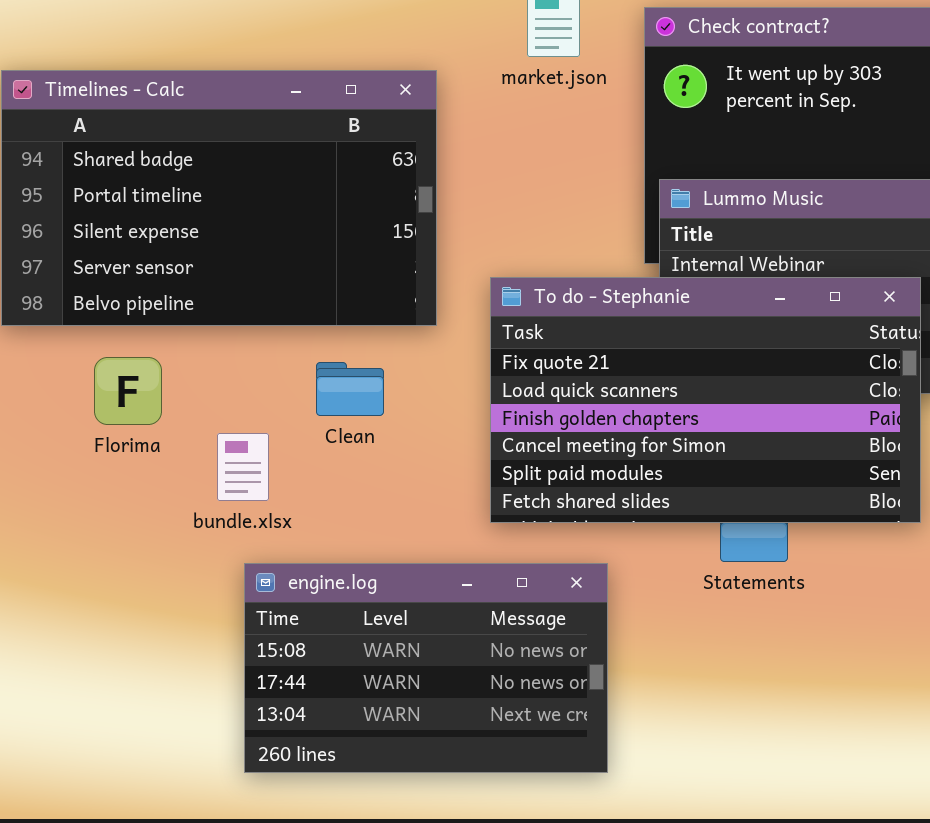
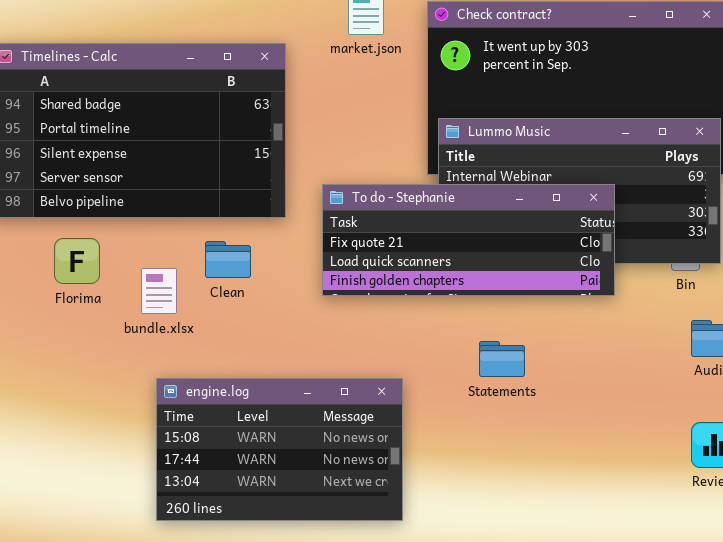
To do - Stephanie: [490,277,921,523] -> [322,184,615,296], resized
bundle.xlsx: [217,433,269,501] -> [141,268,177,314], moved

